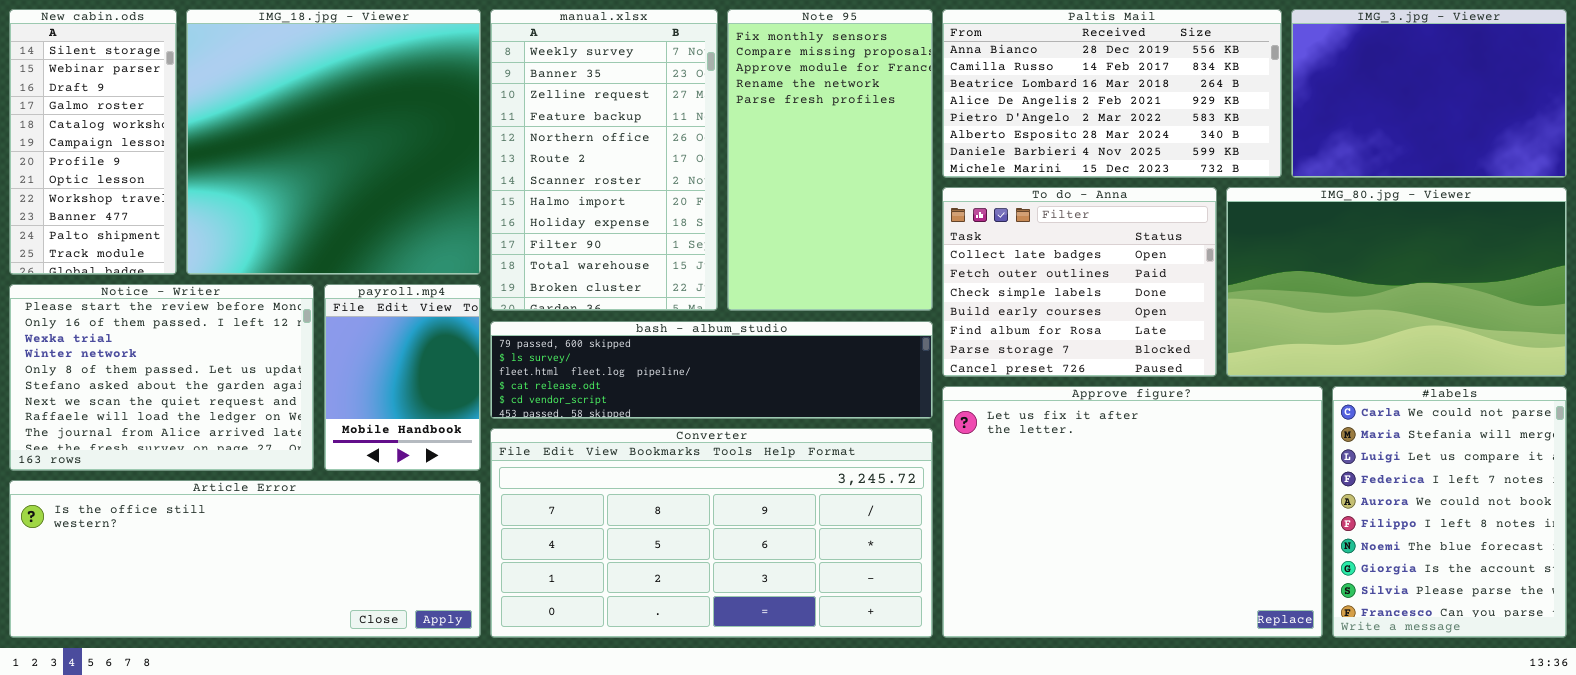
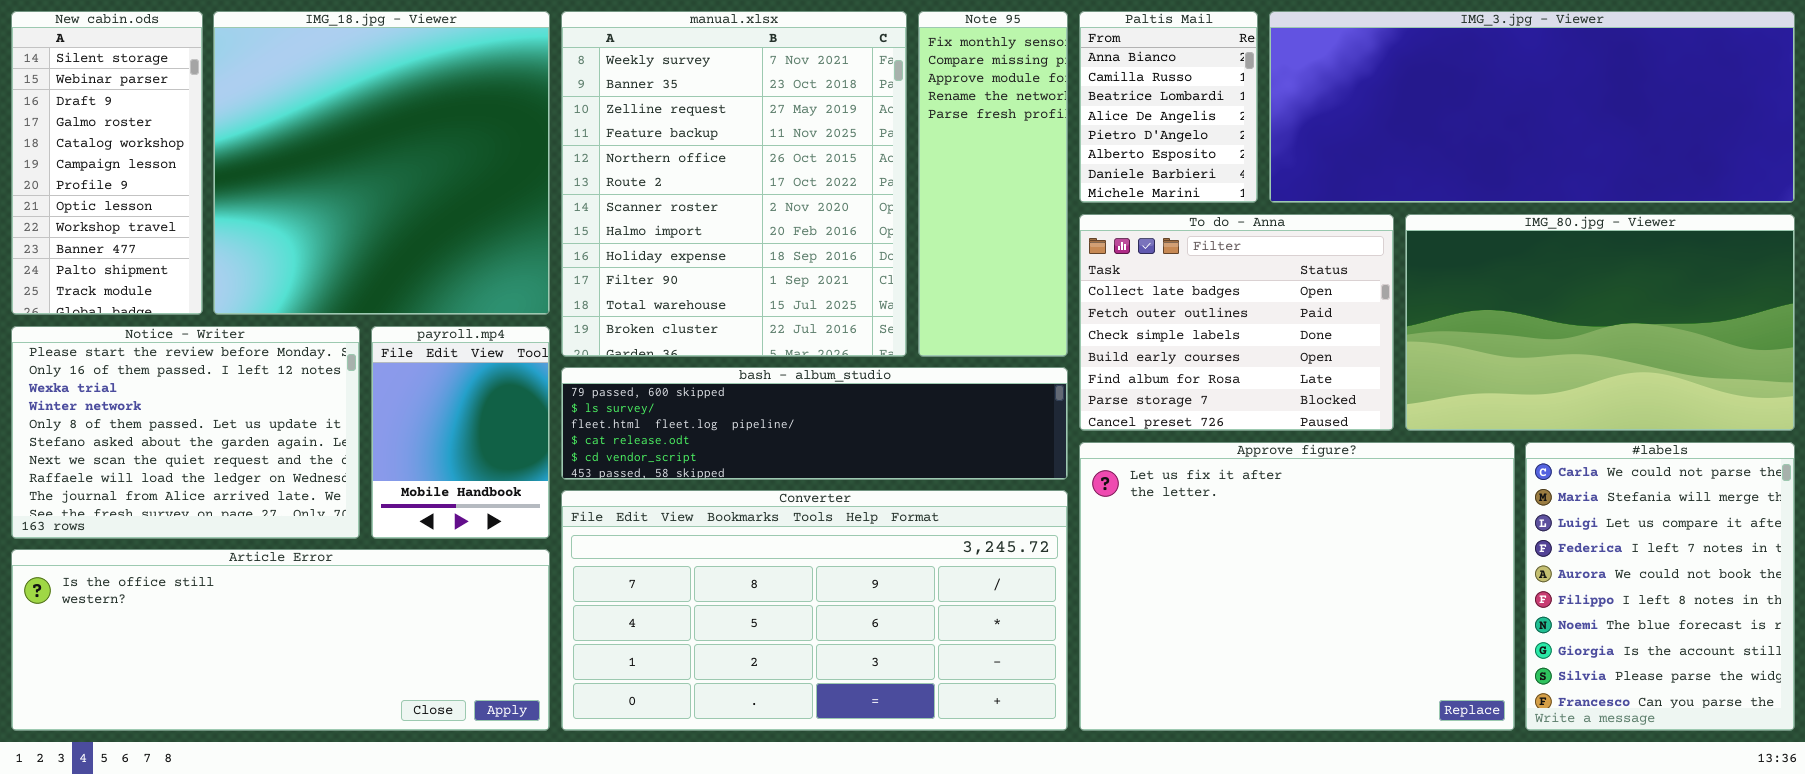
manual.xlsx: [490,9,718,311] -> [561,11,907,357], resized
Note 95: [727,9,933,311] -> [918,11,1068,357], resized
Paltis Mail: [942,9,1282,178] -> [1079,11,1258,203], resized
IMG_3.jpg - Viewer: [1291,9,1567,178] -> [1269,11,1795,203], resized

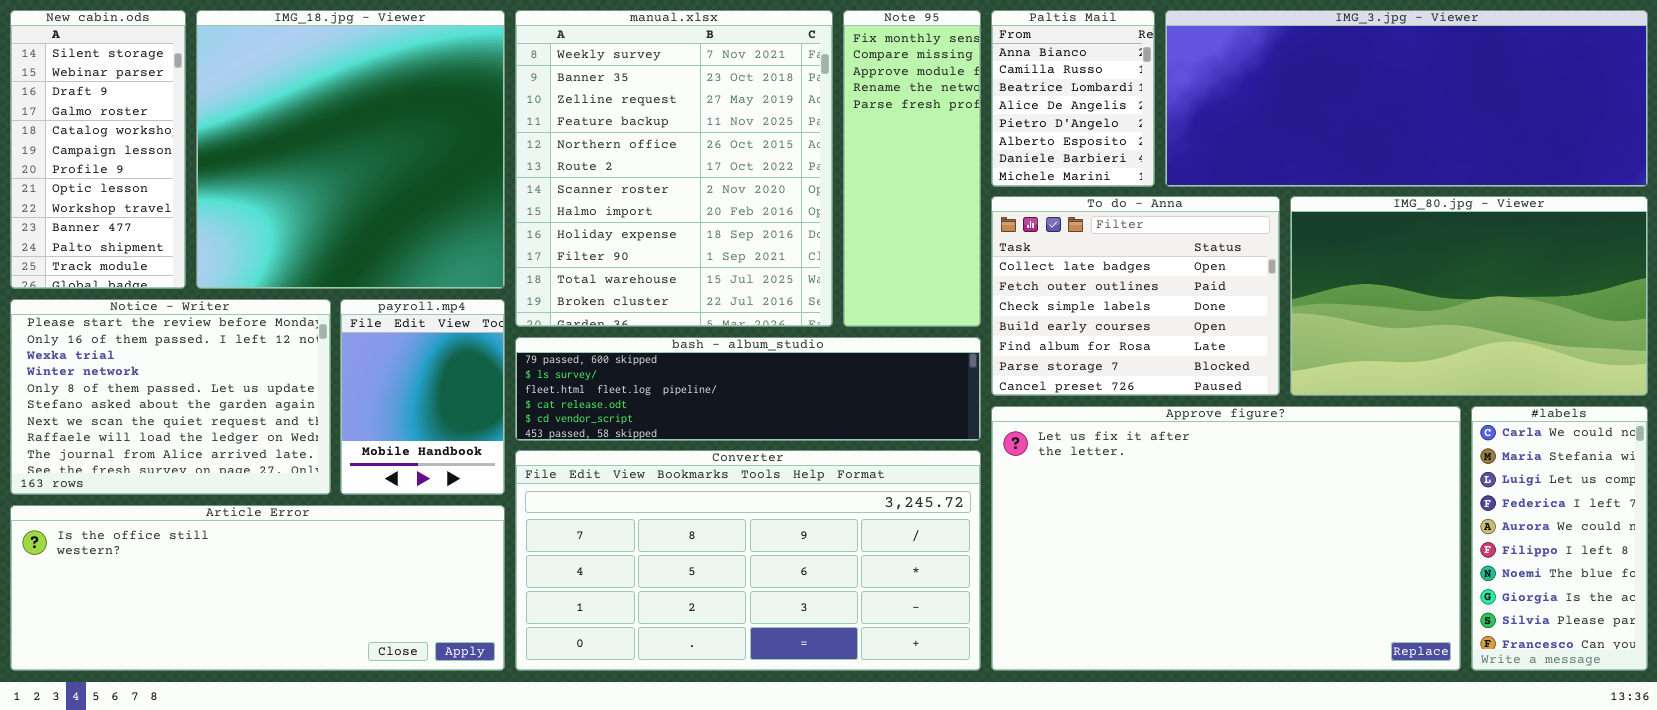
Approve figure?: [1079,442,1515,731] -> [991,406,1461,671], resized
#labels: [1525,442,1795,731] -> [1471,406,1648,671], resized

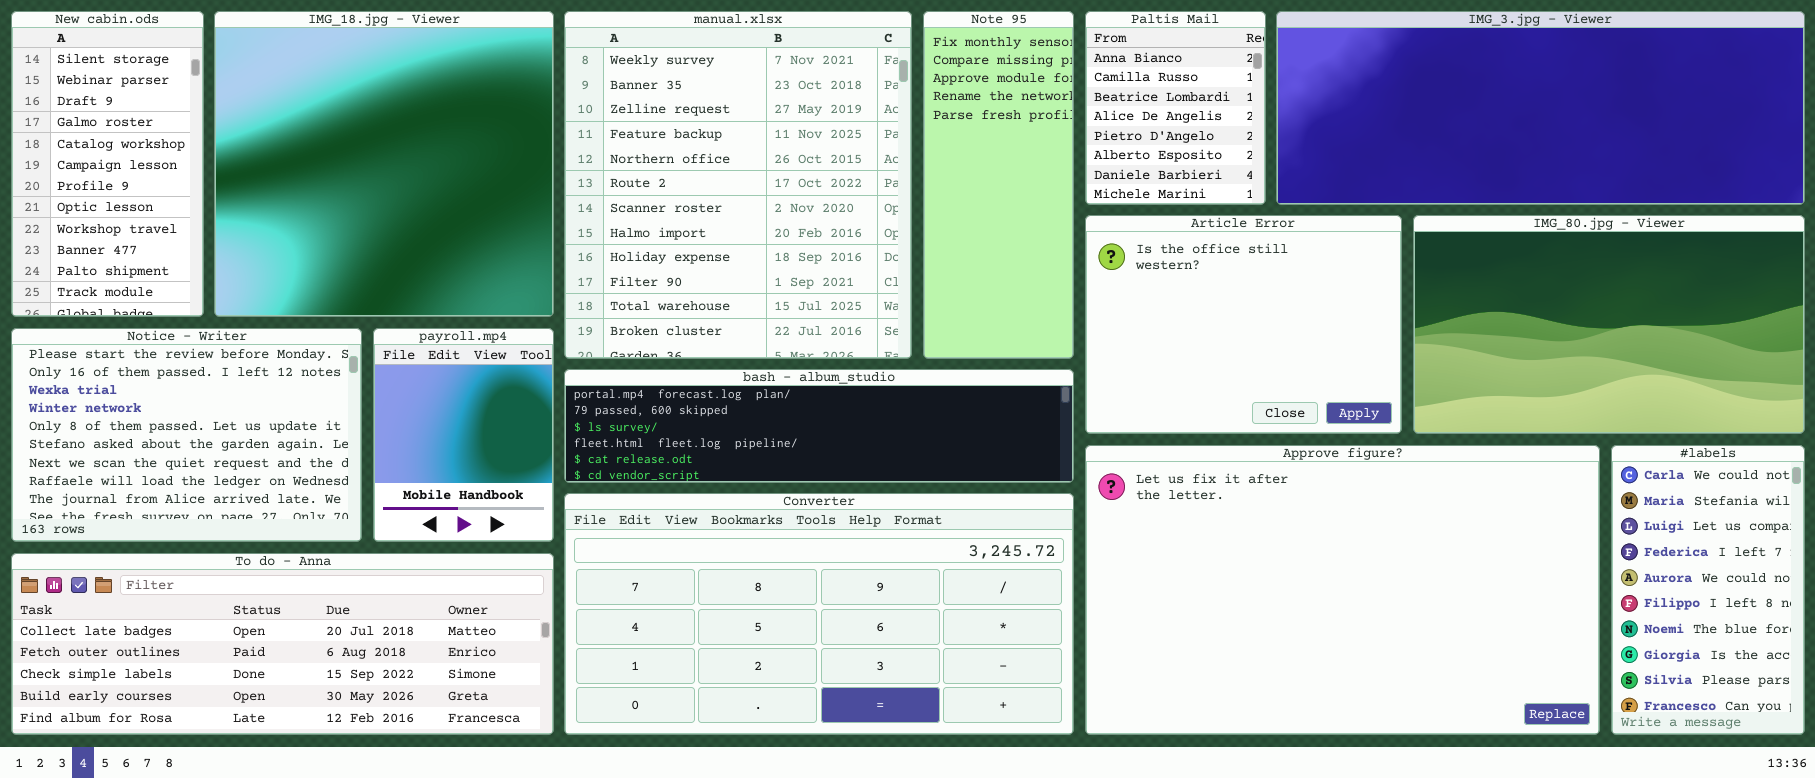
To do - Anna: [991,196,1280,396] -> [11,553,554,735], moved, resized
bash - album_studio: [515,337,981,441] -> [564,369,1074,483], scrolled up 1 row
Article Error: [10,505,505,671] -> [1085,215,1402,434], moved, resized

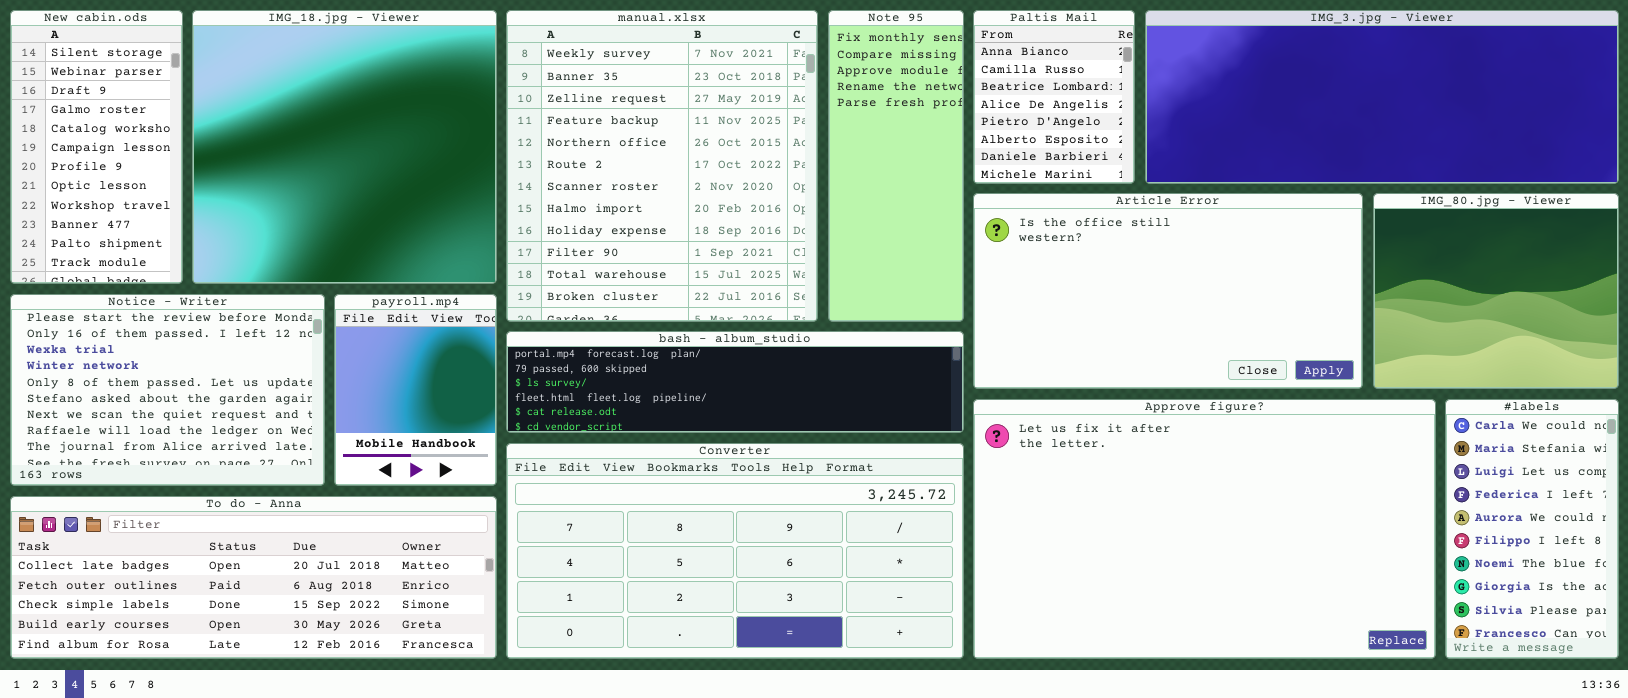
Article Error: [1085,215,1402,434] -> [973,193,1363,389], resized
IMG_80.jpg - Viewer: [1413,215,1805,434] -> [1373,193,1619,389], resized

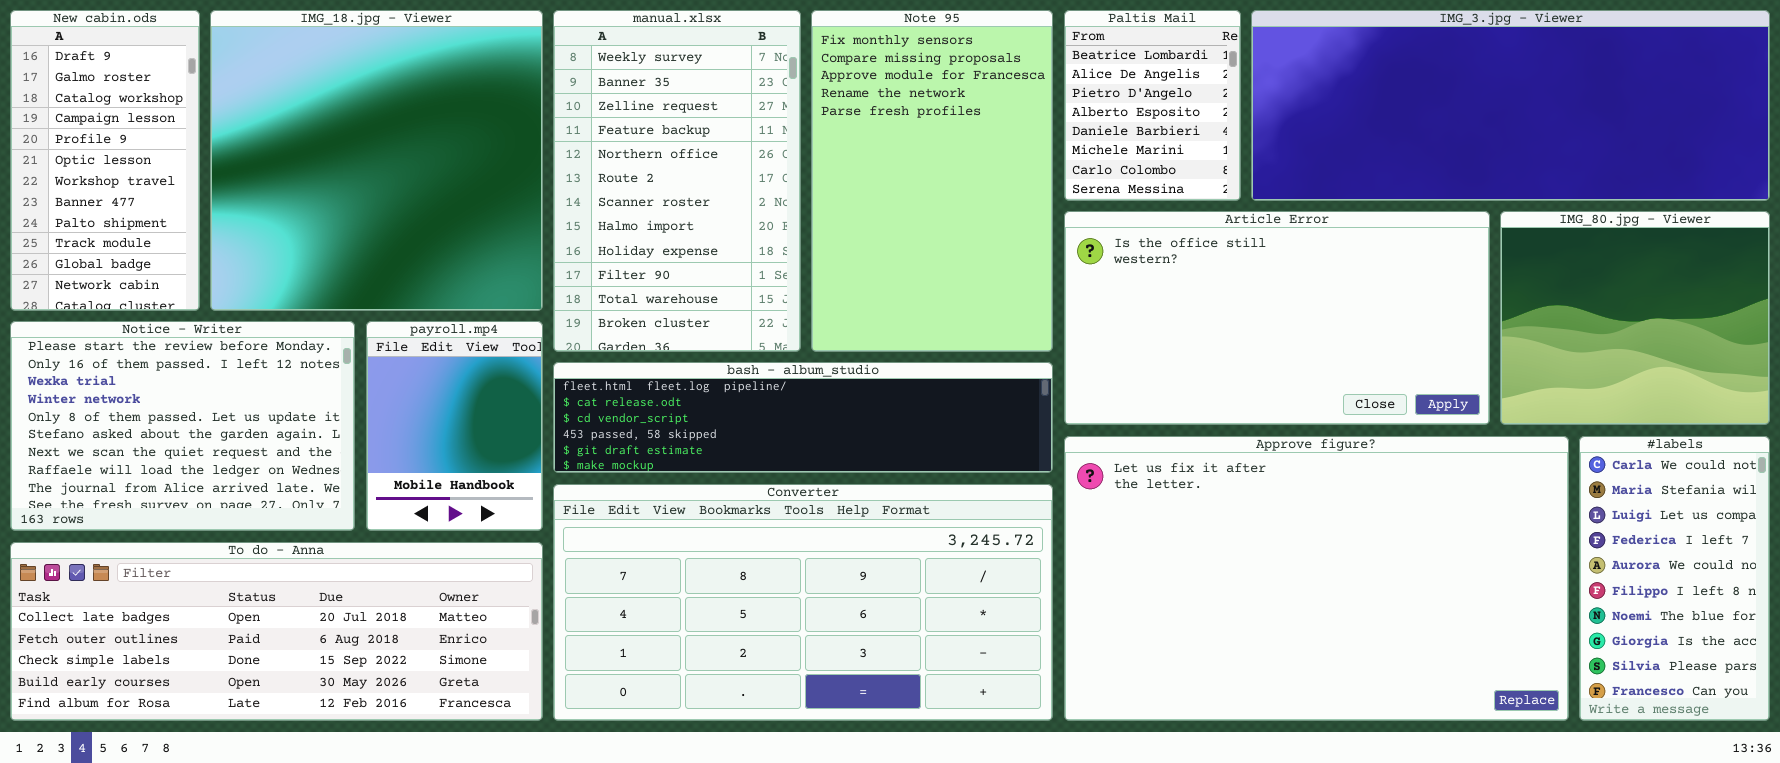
New cabin.ods: [10,10,183,284] -> [10,10,200,311], scrolled down 2 rows
manual.xlsx: [506,10,818,322] -> [553,10,801,352], resized
Note 95: [828,10,964,322] -> [811,10,1053,352], resized
Paltis Mail: [973,10,1135,184] -> [1064,10,1241,201], scrolled down 2 rows
bash - album_studio: [506,331,964,433] -> [553,362,1053,473], scrolled down 3 rows

